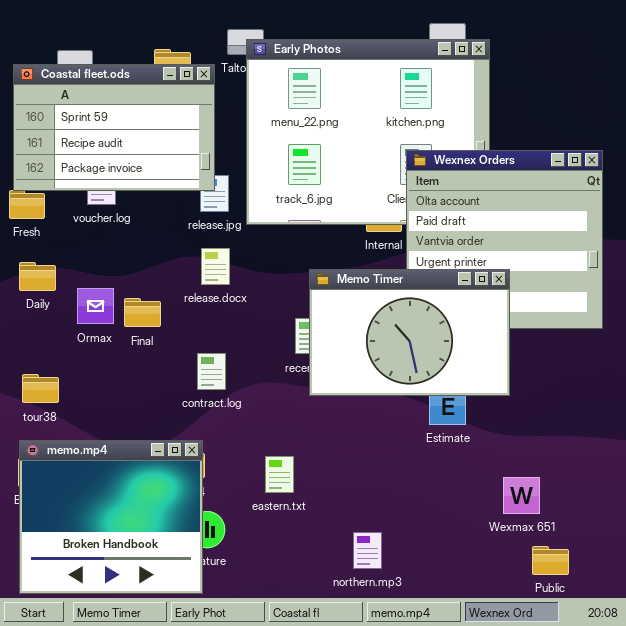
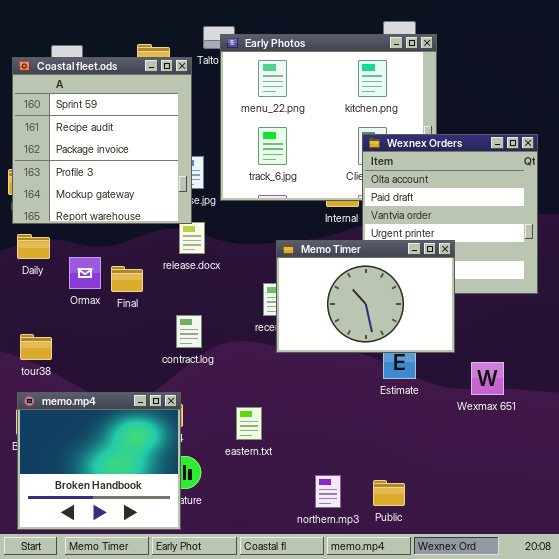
Coastal fleet.ods: [13,64,215,191] -> [12,57,192,224], resized
Wexmax 651: [503,477,540,514] -> [471,362,504,395], moved
Public: [532,546,569,575] -> [373,480,405,506], moved

